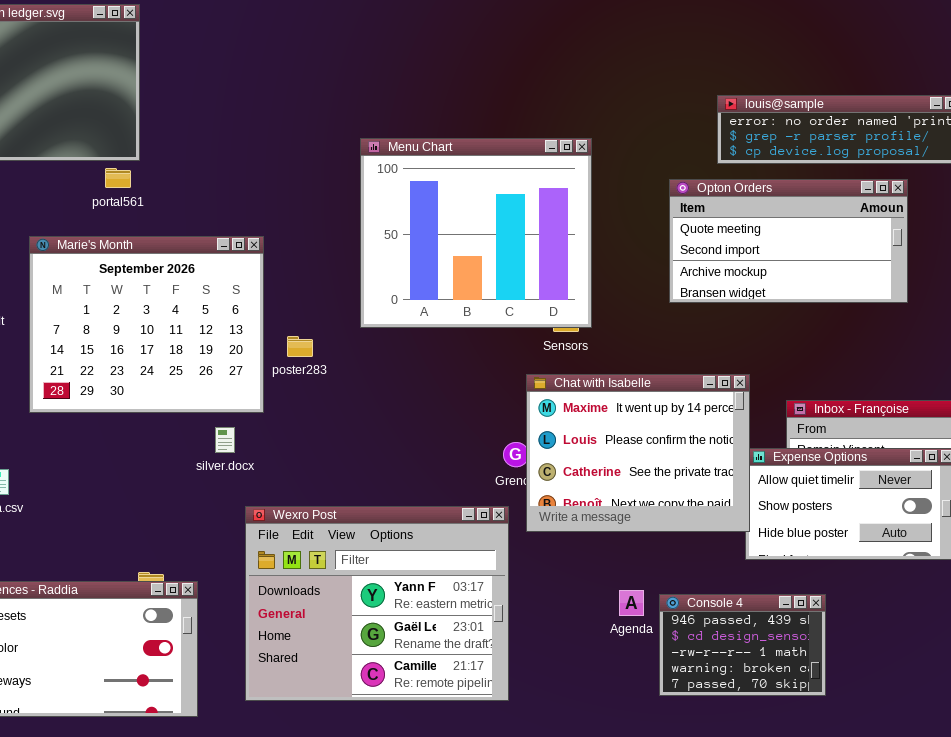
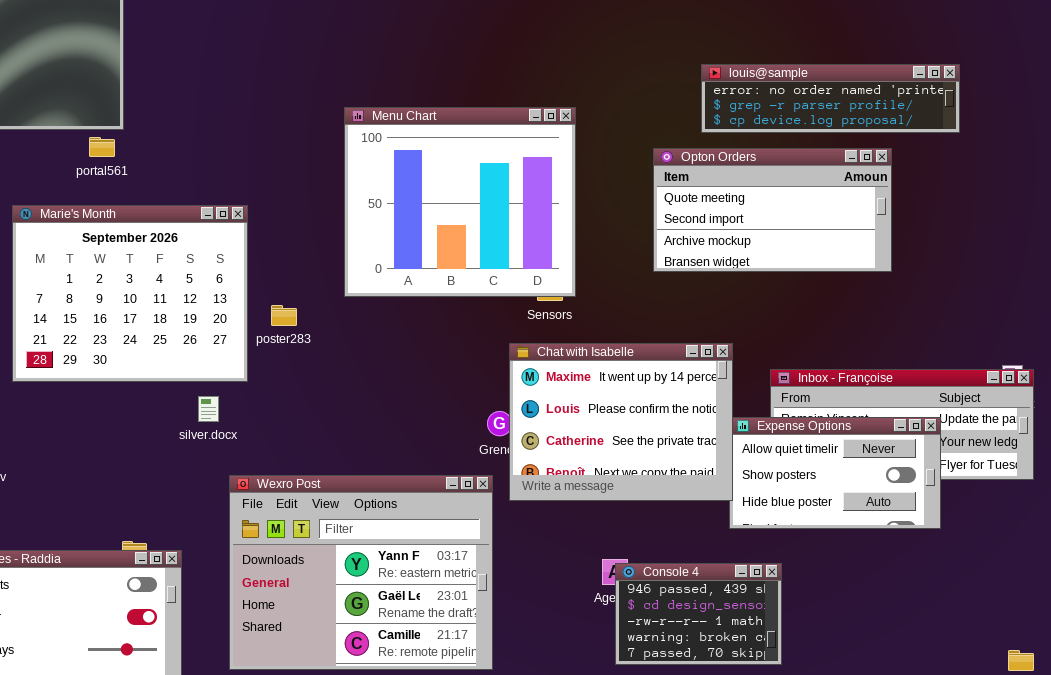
Console 4: [659,594,826,696] -> [615,563,782,665], moved

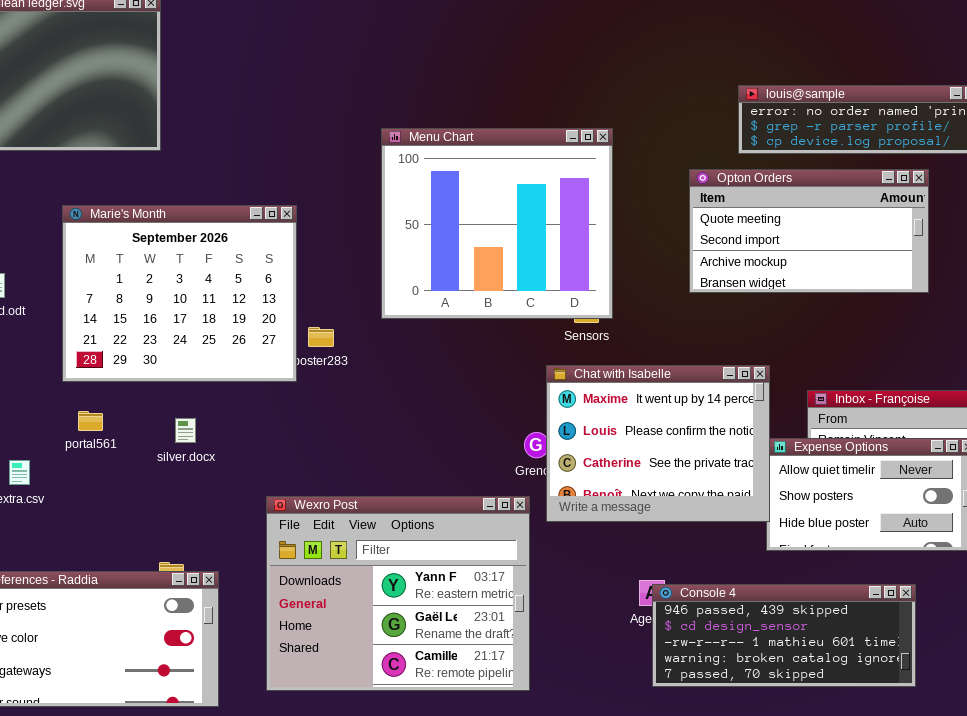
portal561: [89,137,115,157] -> [78,411,103,431], moved
Marie's Month: [12,205,248,382] -> [62,205,297,382], moved
silver.docx: [198,396,219,422] -> [175,418,196,443], moved
Console 4: [615,563,782,665] -> [652,584,916,687], resized

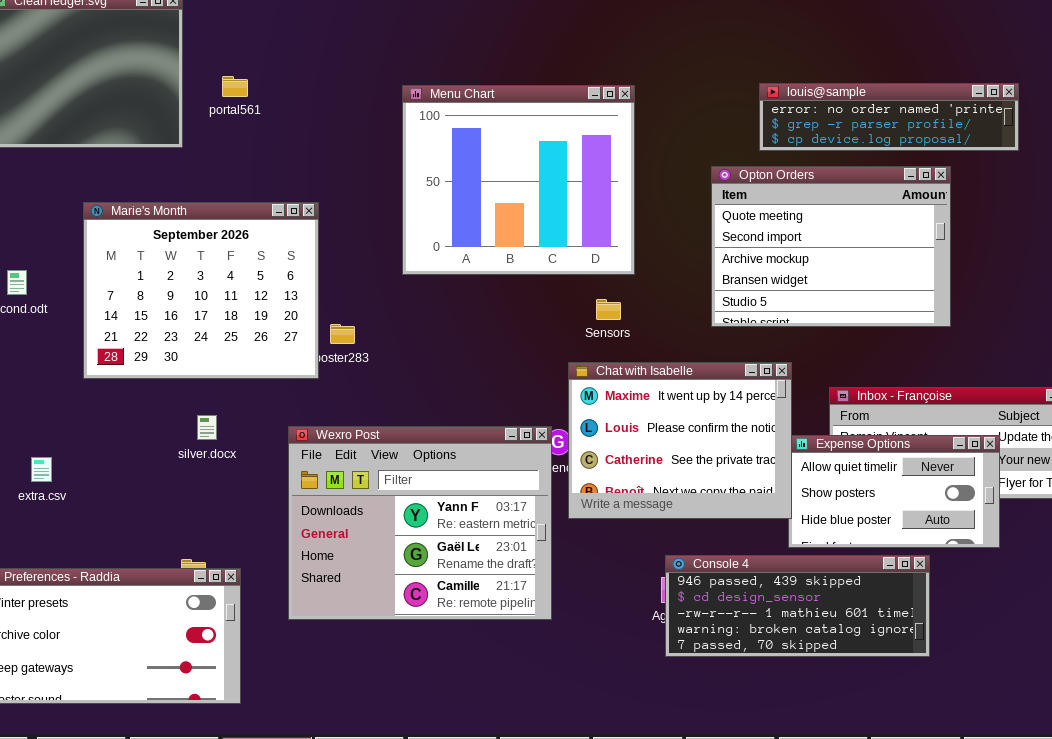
Menu Chart: [381,128,613,319] -> [402,85,635,275], moved
Opton Orders: [689,169,929,293] -> [711,166,951,327], resized
portal561: [78,411,103,431] -> [222,76,248,97], moved
Wexro Post: [266,496,530,691] -> [288,426,552,620], moved
Console 4: [652,584,916,687] -> [665,555,930,657], moved

